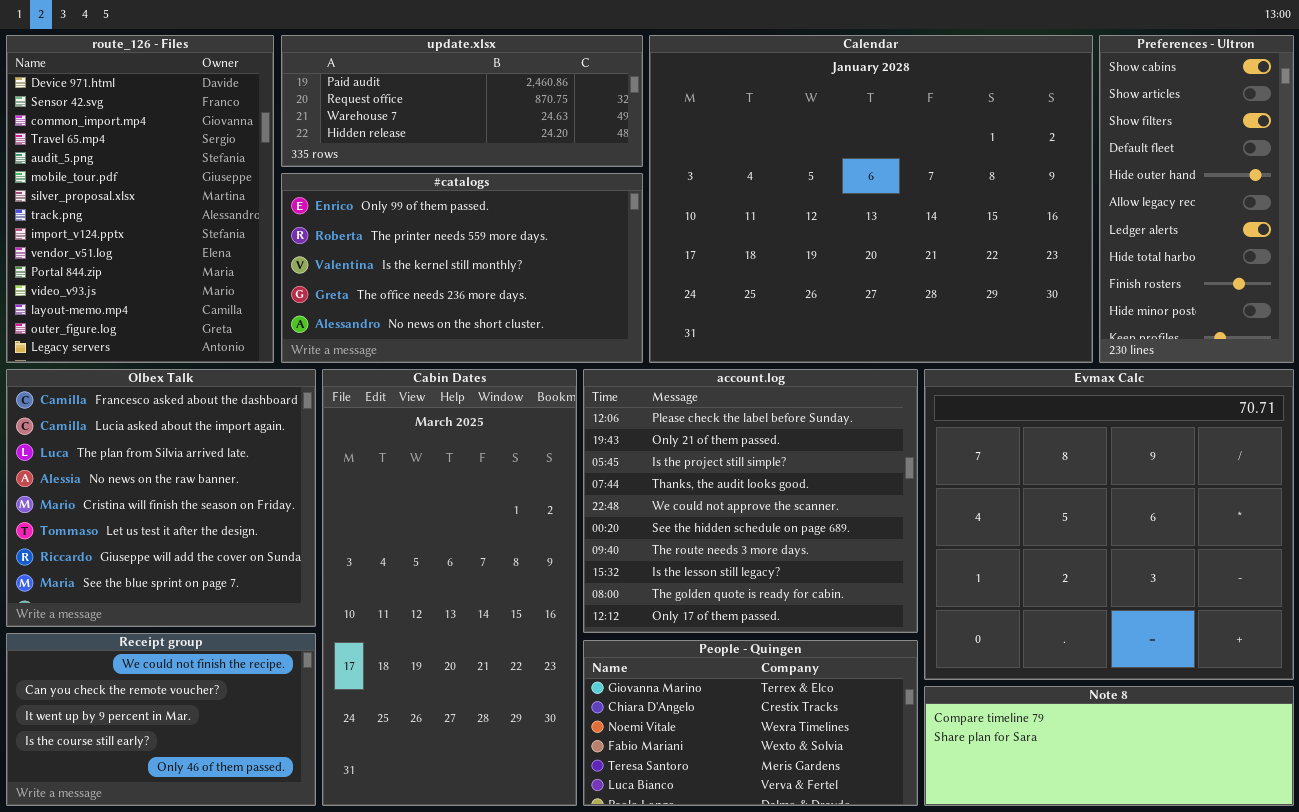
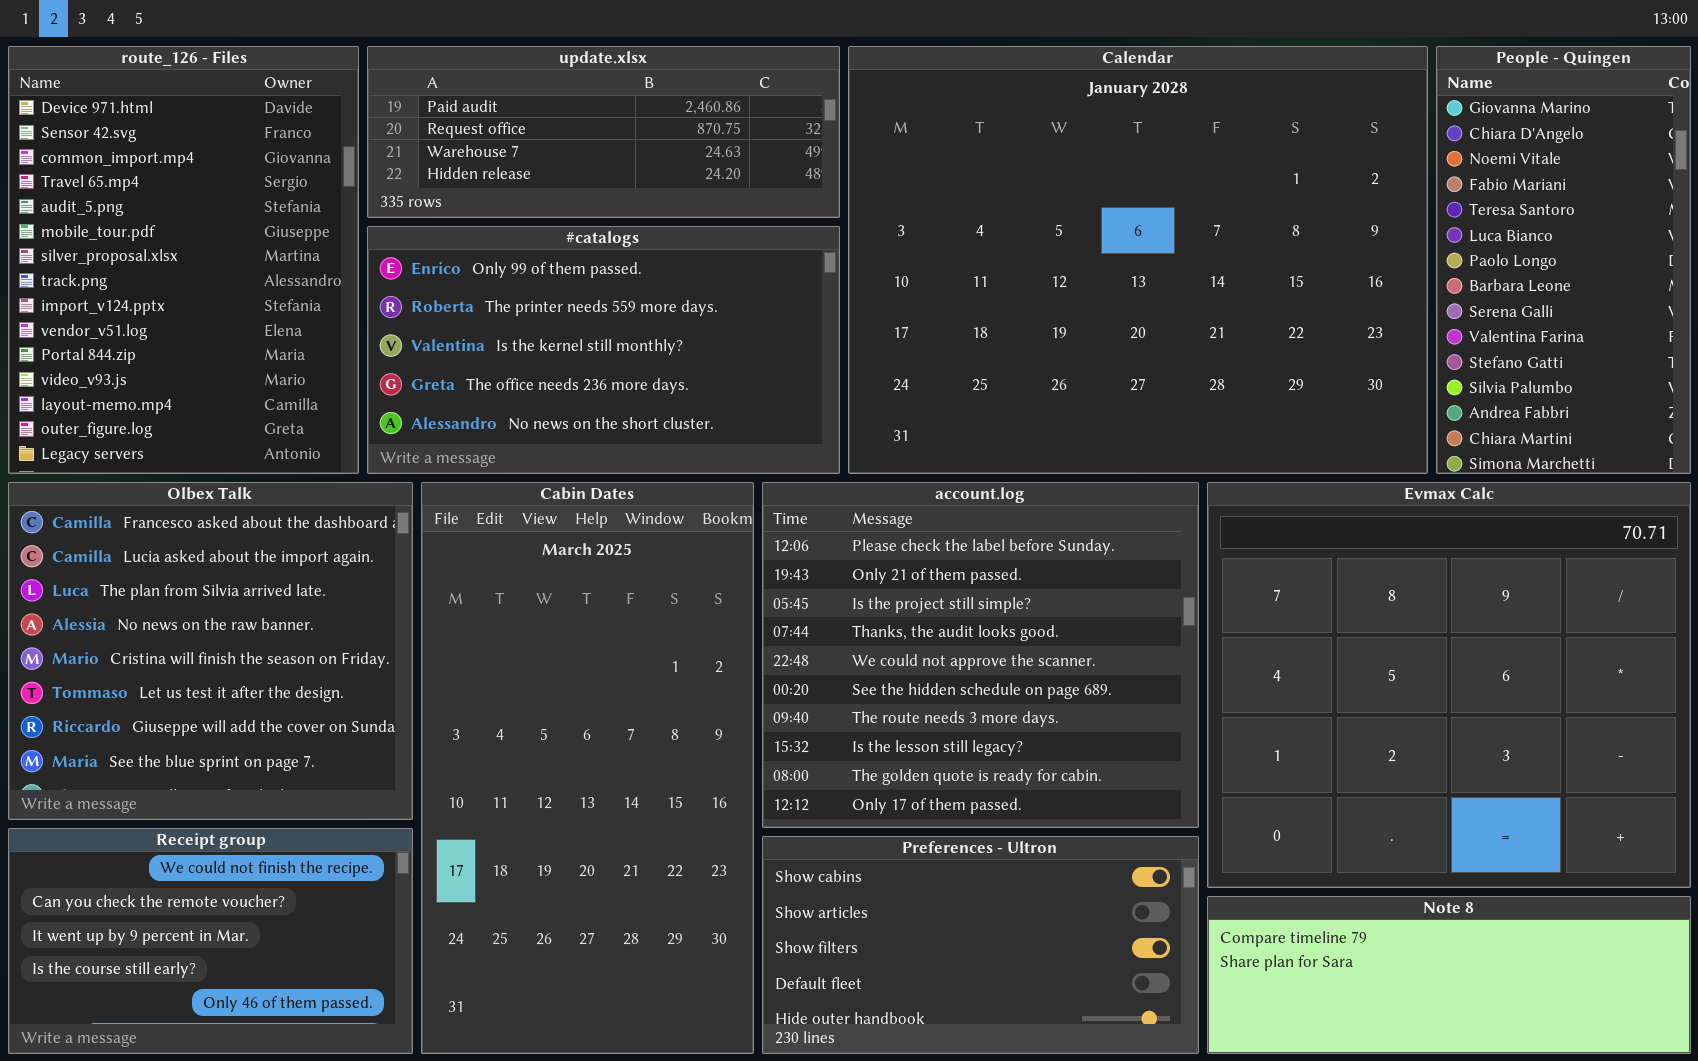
Preferences - Ultron: [1099,35,1294,363] -> [762,836,1199,1054], moved, resized
People - Quingen: [583,640,918,806] -> [1436,46,1691,474], moved, resized

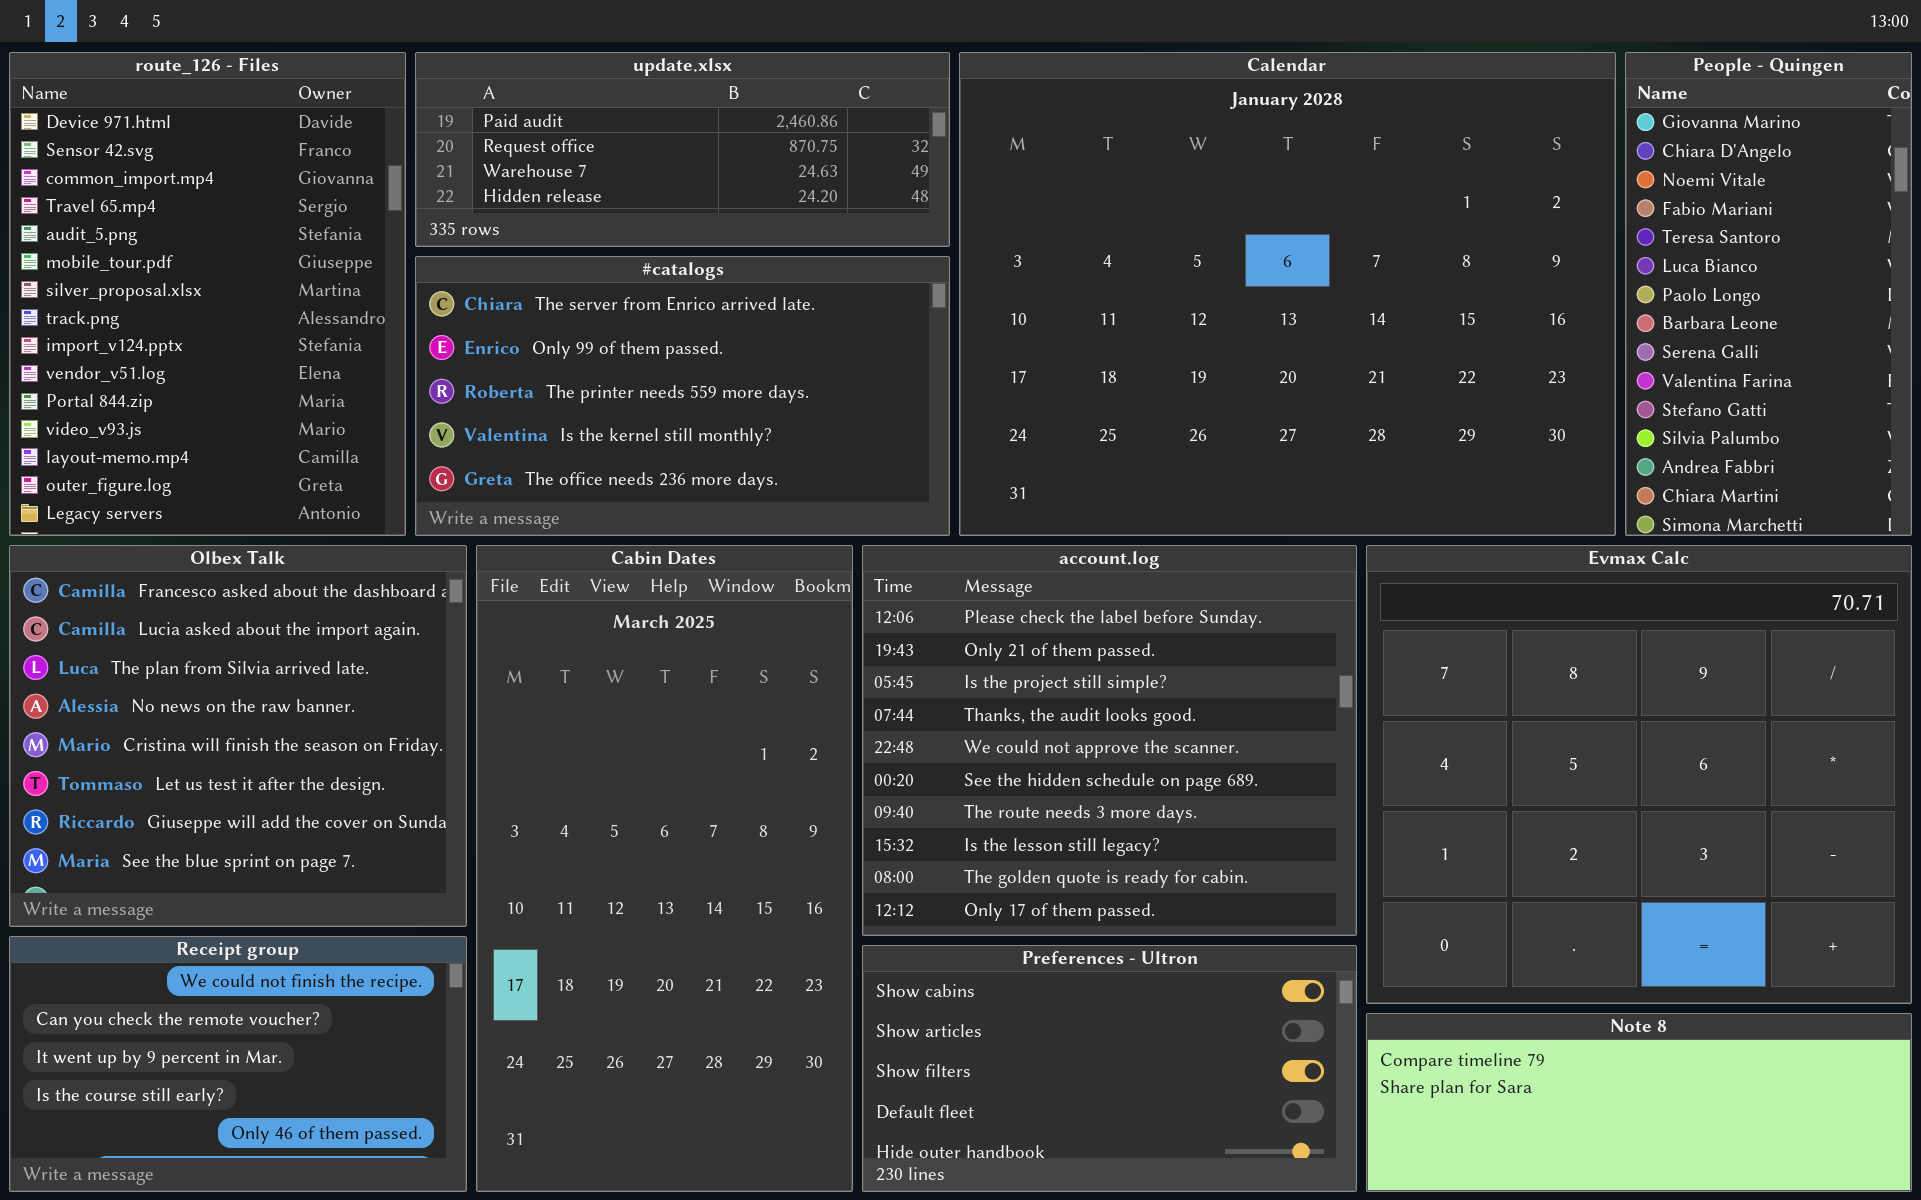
#catalogs: [367,226,840,474] -> [415,256,950,536], scrolled up 1 row

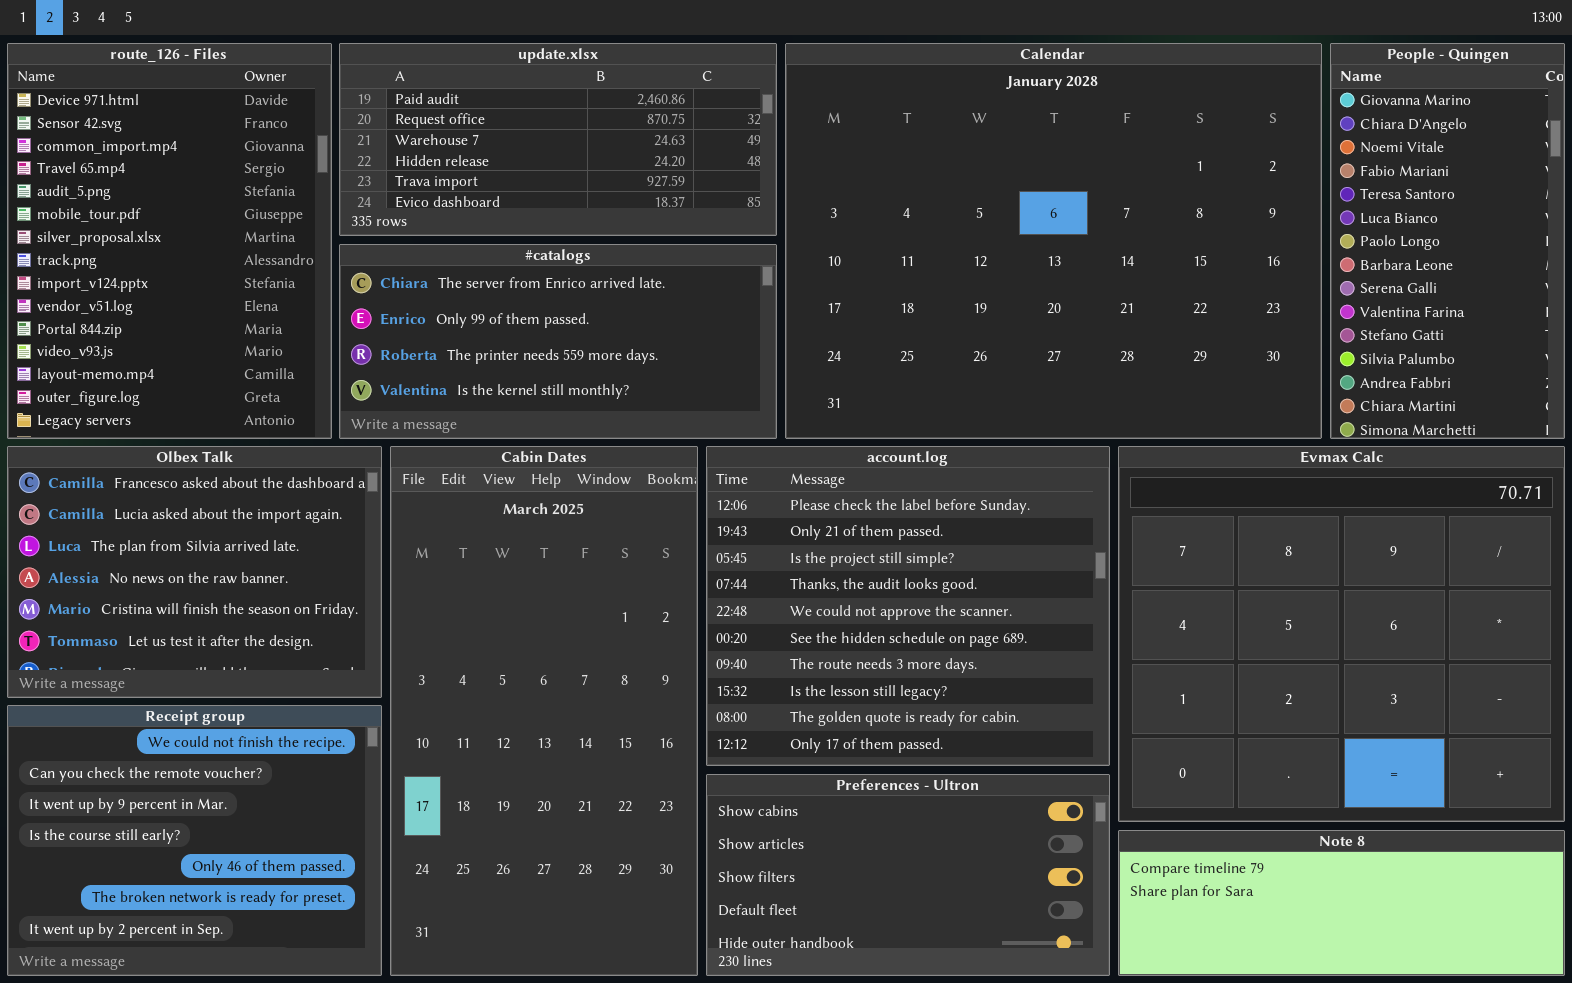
update.xlsx: [415,52,950,247] -> [339,43,777,236], resized
#catalogs: [415,256,950,536] -> [339,244,777,439], resized
Olbex Talk: [9,545,467,927] -> [7,446,382,698], resized
Receipt group: [9,936,467,1192] -> [7,705,382,976], resized

